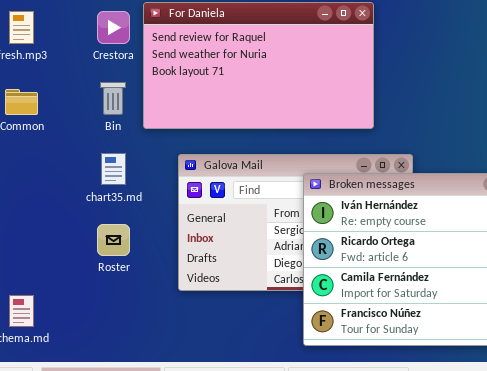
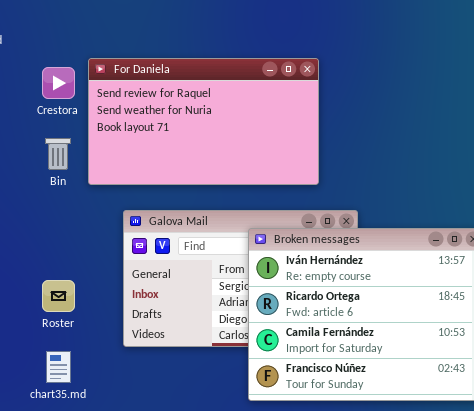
chart35.md: [101,153,126,185] -> [46,351,71,383], moved

